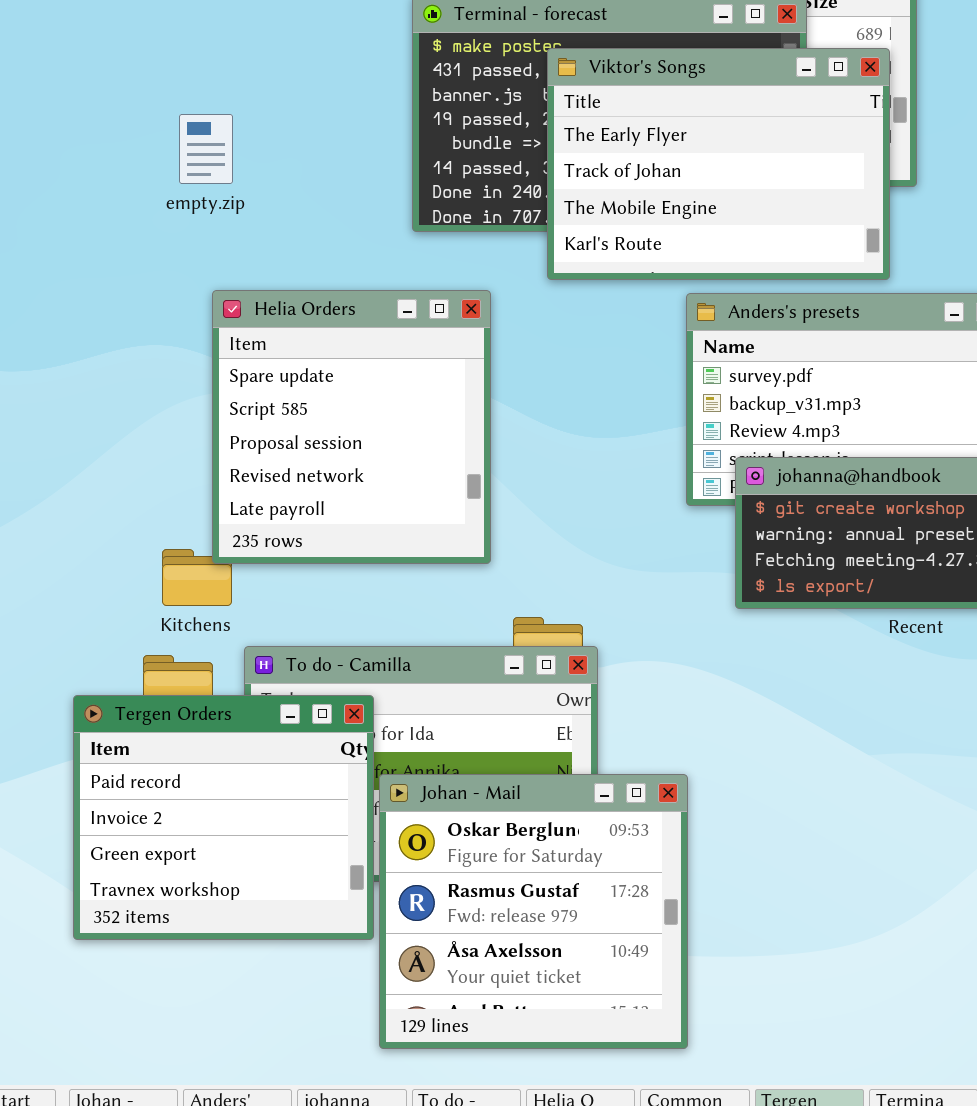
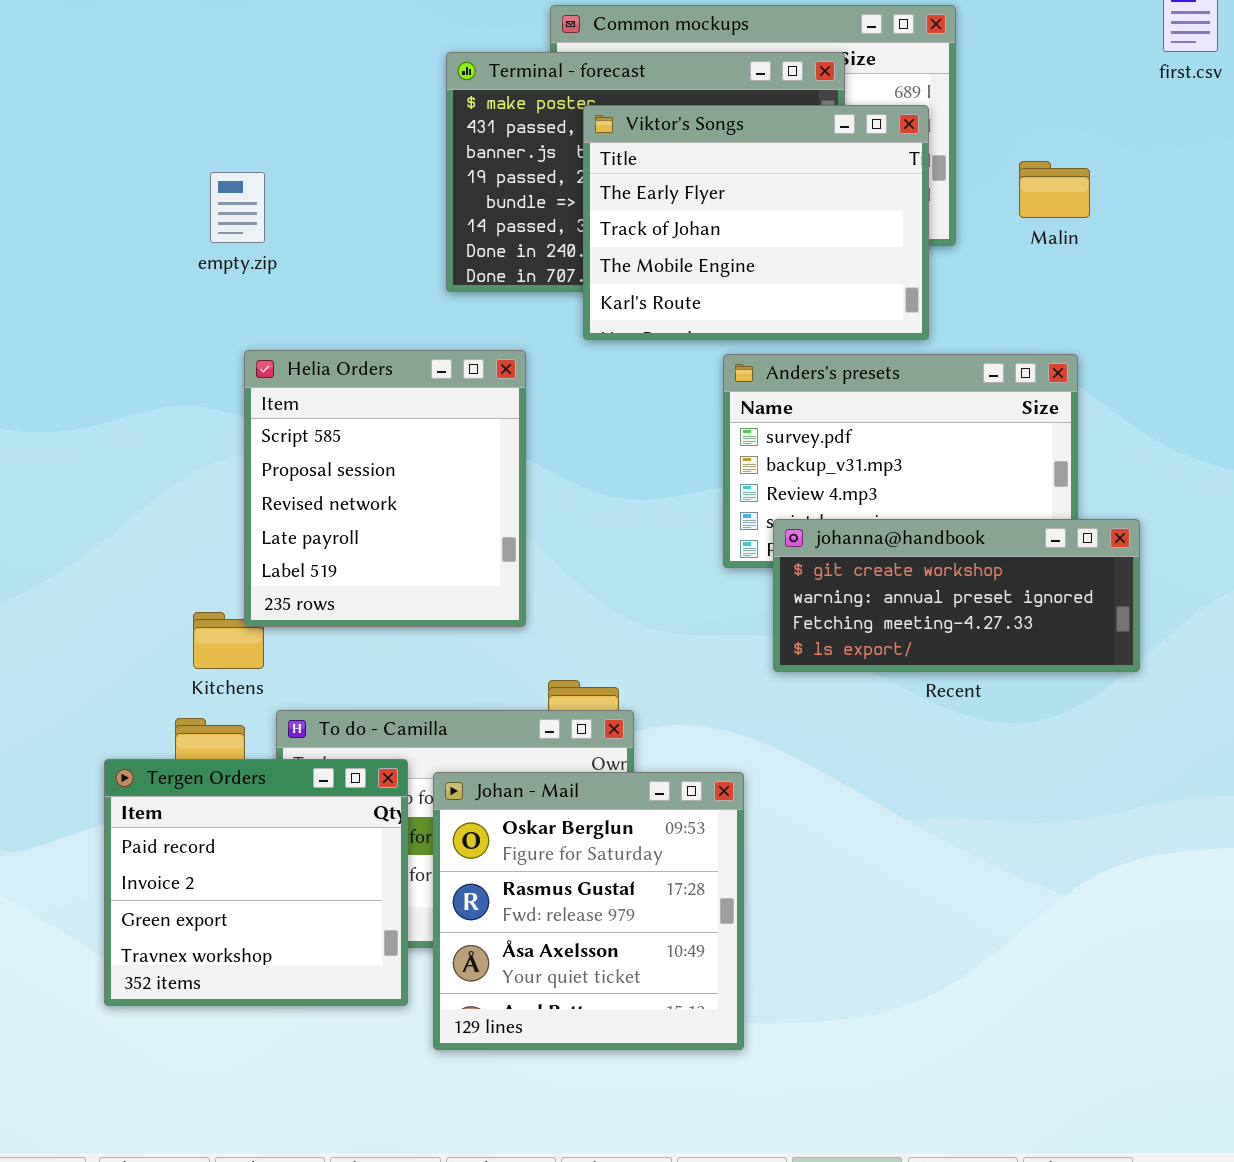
Helia Orders: [212,290,491,564] -> [244,350,526,627], scrolled down 1 row
Johan - Mail: [379,774,688,1049] -> [433,772,744,1050], moved

